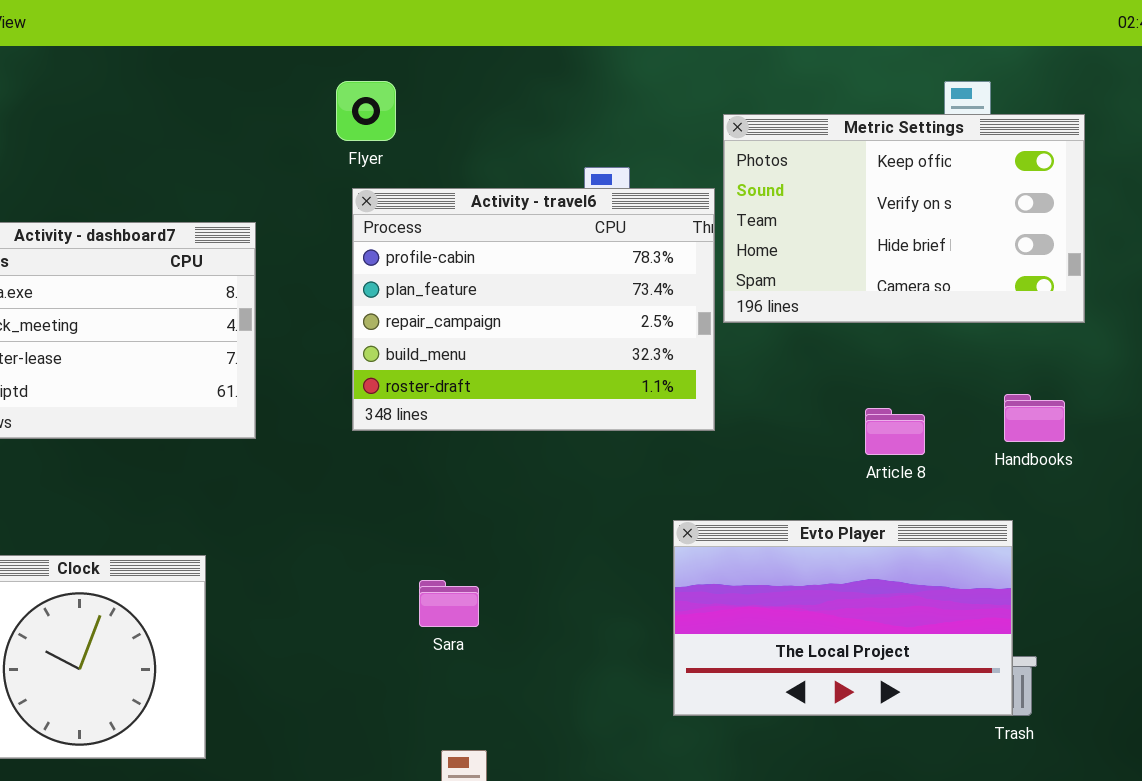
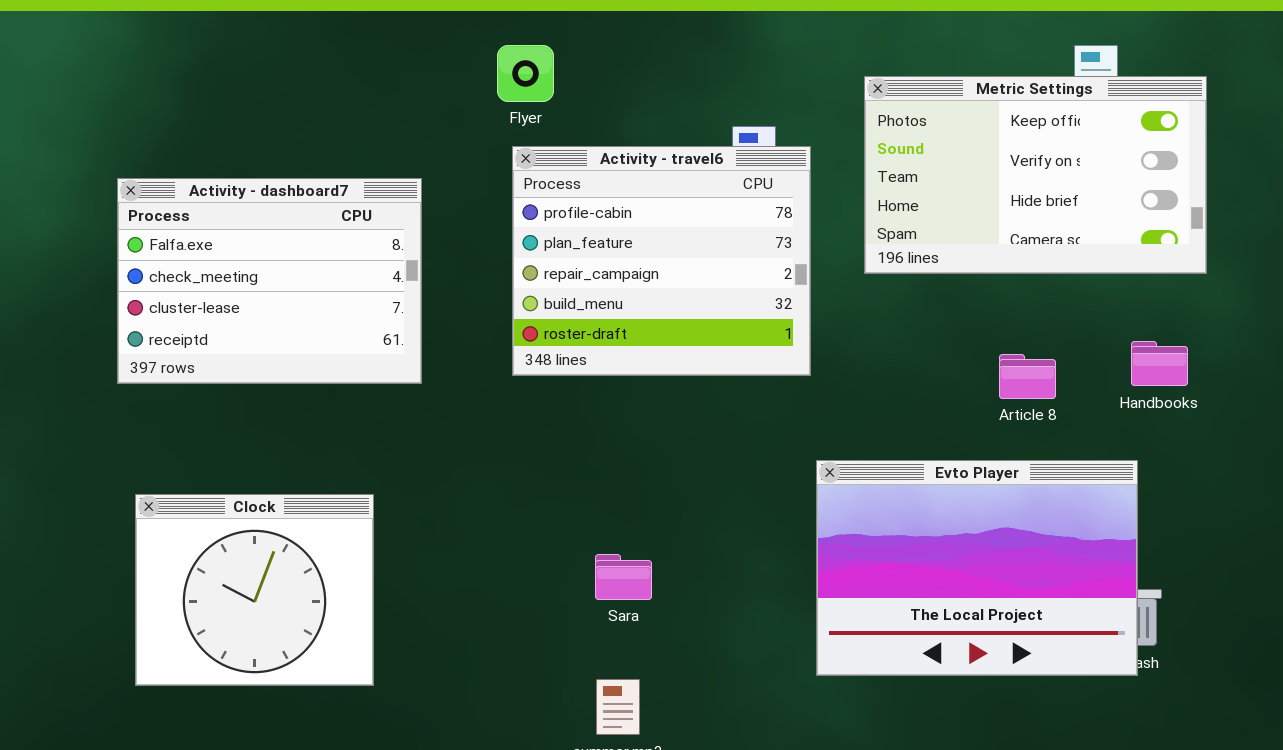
Activity - travel6: [352,188,715,431] -> [512,146,811,376], resized
Evto Player: [673,520,1013,716] -> [816,460,1138,676], resized
Sara: [419,580,479,627] -> [595,554,652,600], moved

